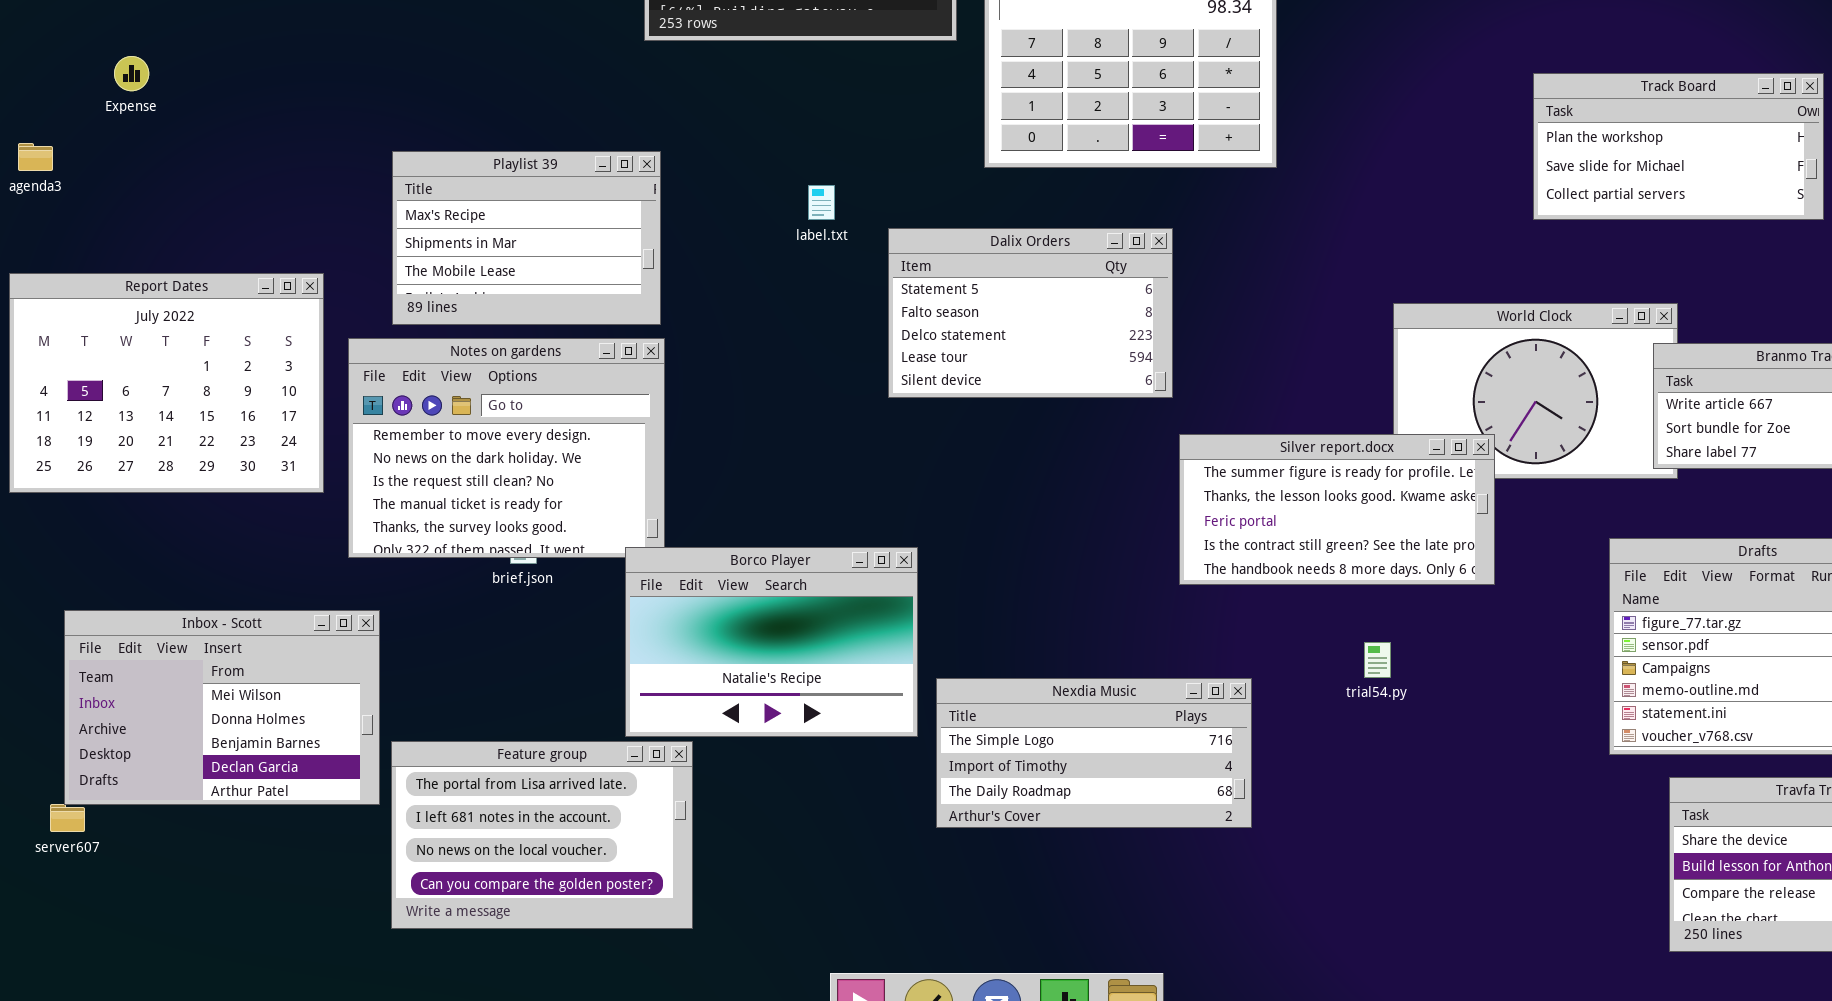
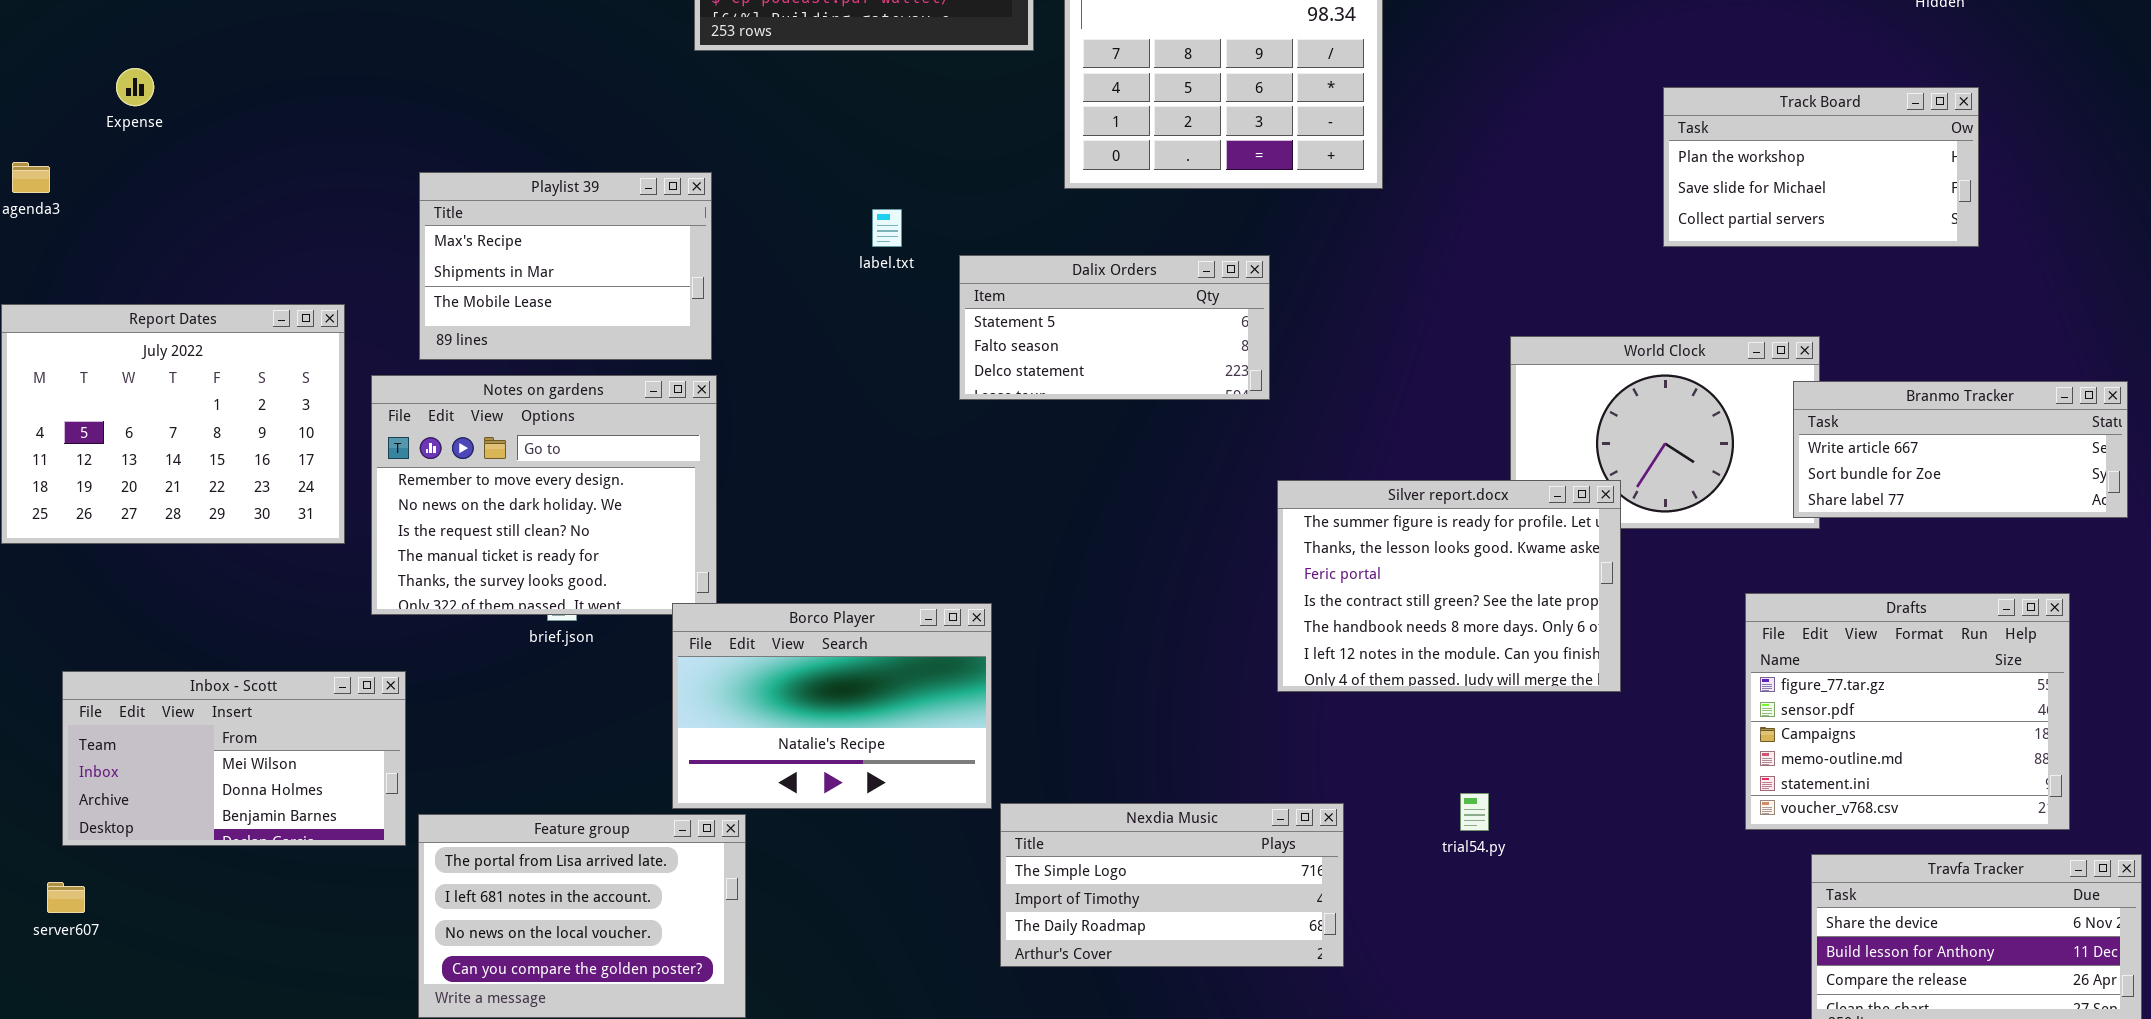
Dalix Orders: [888,228,1173,398] -> [959,255,1270,400], resized
Silver report.docx: [1179,434,1495,585] -> [1277,480,1621,692], resized
Inbox - Scott: [64,610,380,805] -> [62,671,406,846], resized
trial54.py: [1364,642,1391,678] -> [1460,793,1489,831], moved
Nexdia Music: [936,678,1252,828] -> [1000,803,1344,967], moved

